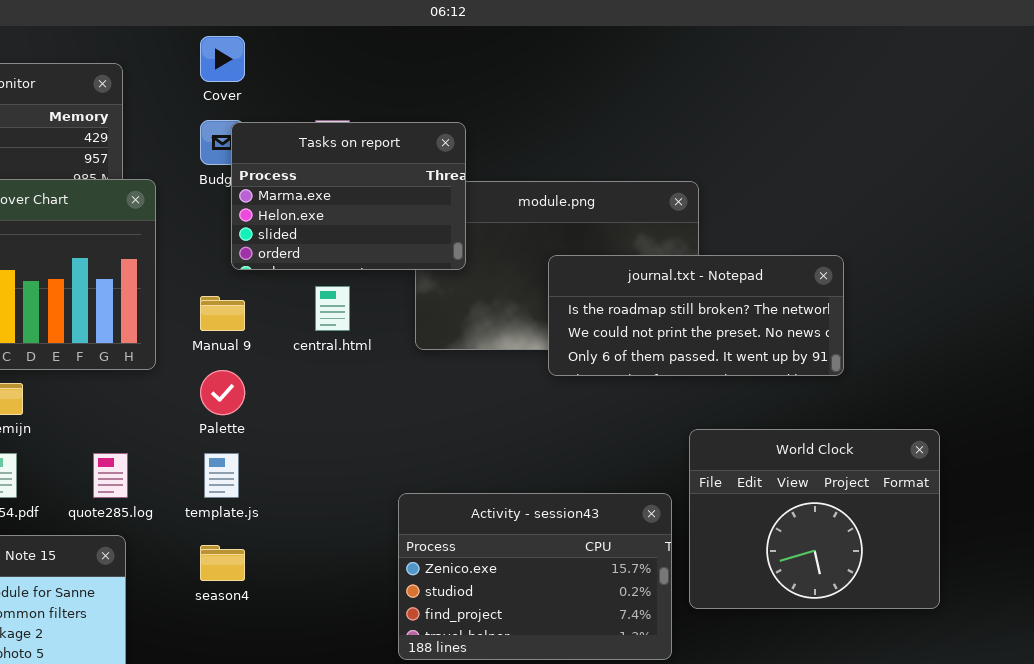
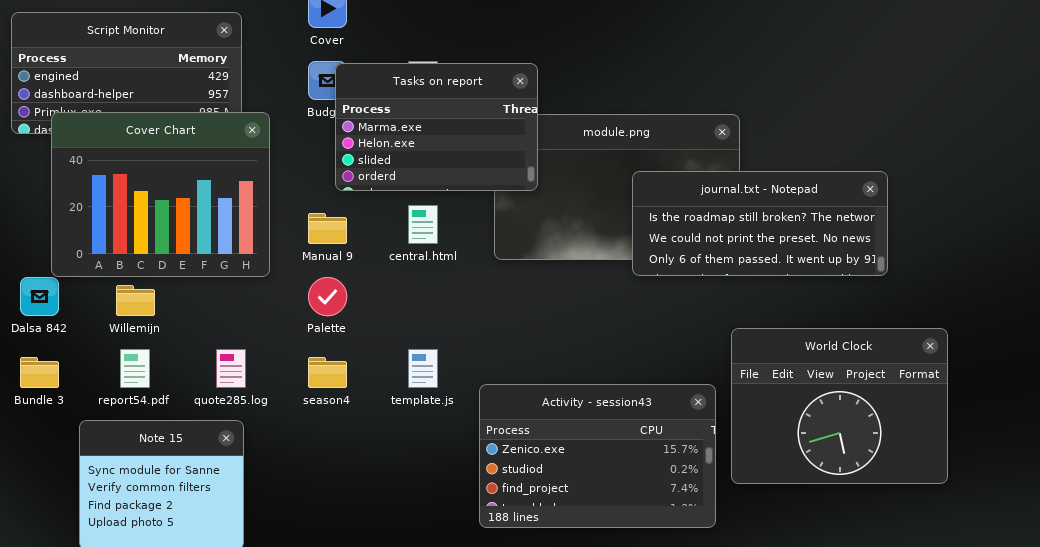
journal.txt - Notepad: [548,255,844,376] -> [632,171,888,276], moved
template.js: [204,453,239,498] -> [408,349,438,388], moved
season4: [200,545,245,581] -> [308,357,347,388], moved

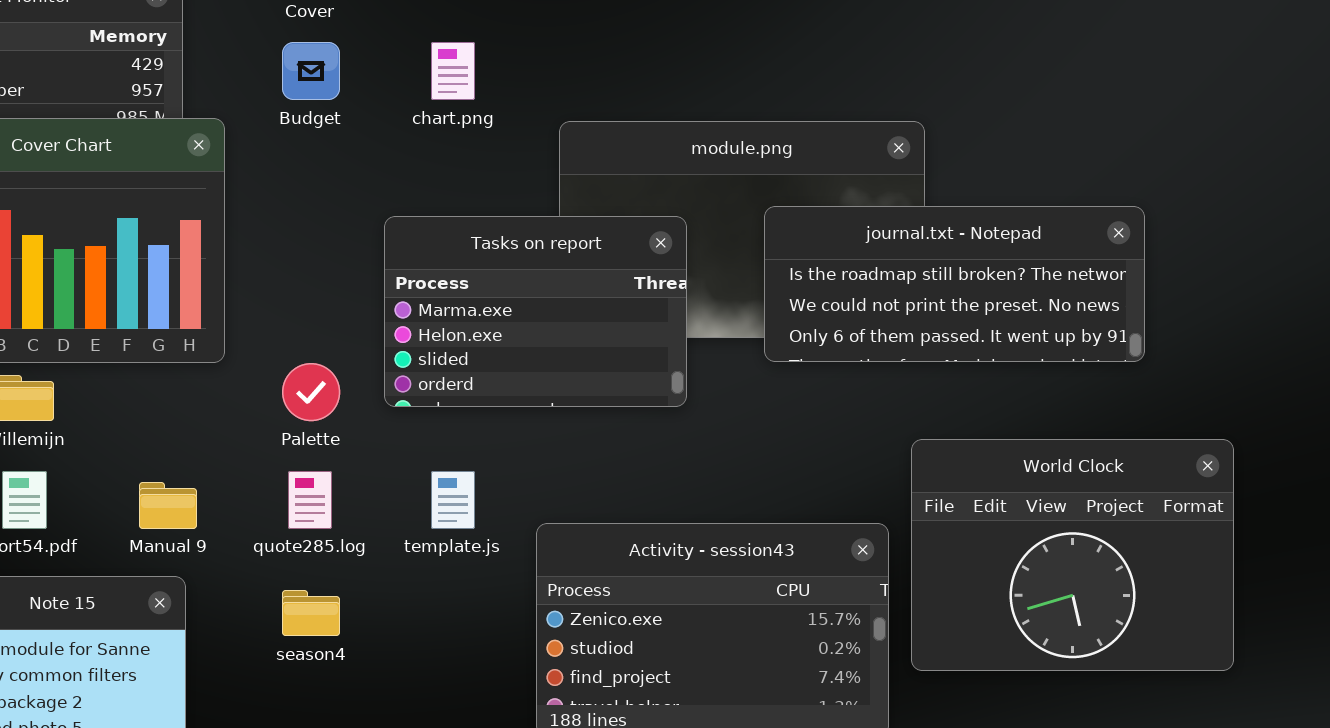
Tasks on report: [335,63,538,191] -> [384,216,687,407], moved
Manual 9: [308,213,347,244] -> [139,482,197,529], moved
quote285.log: [216,349,246,388] -> [288,471,332,529], moved
season4: [308,357,347,388] -> [282,590,340,636], moved

